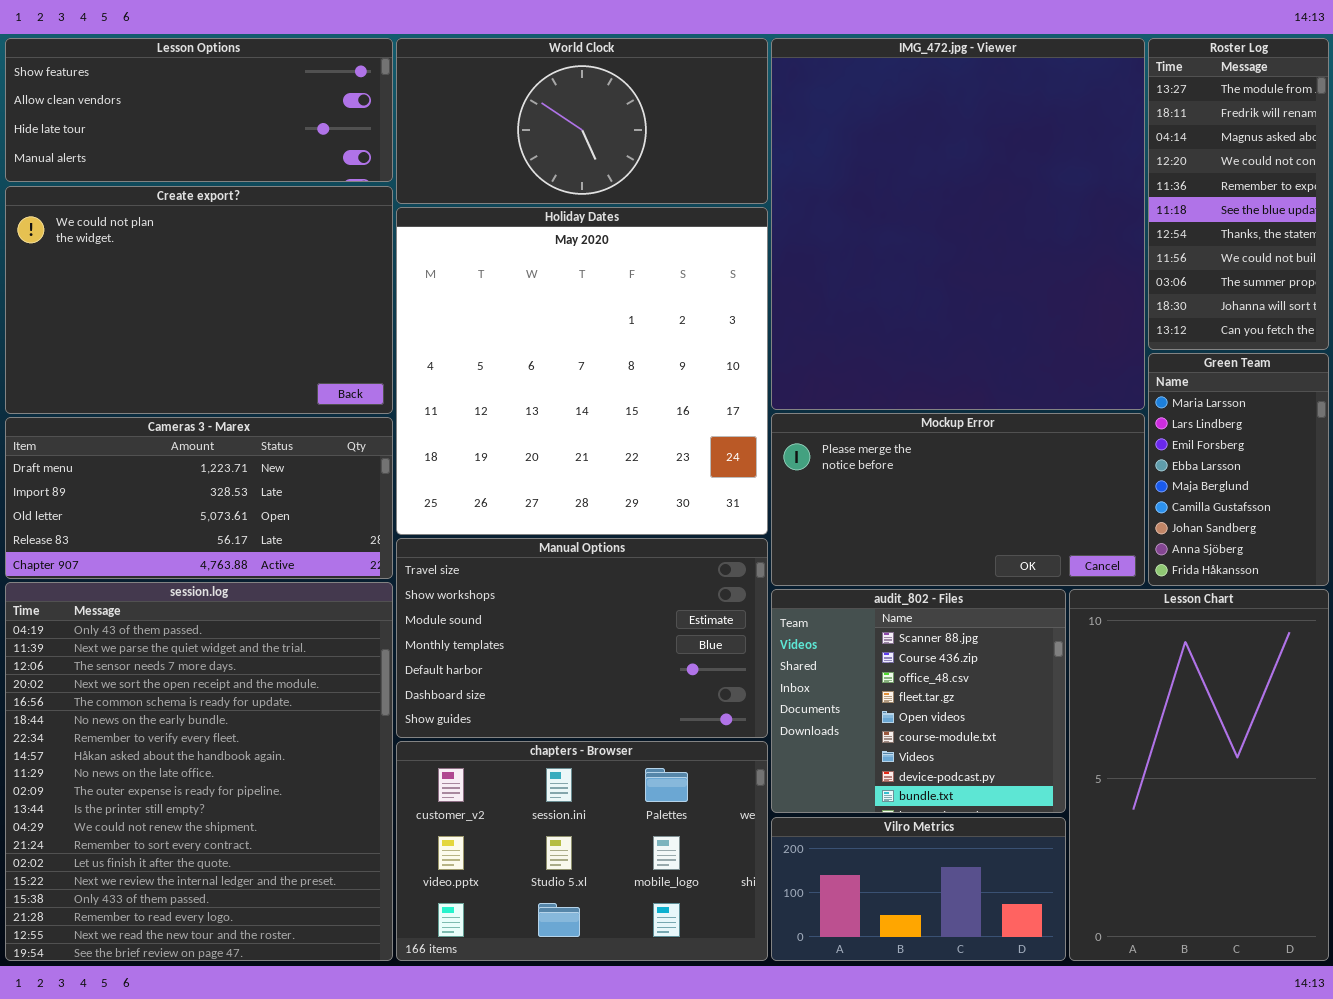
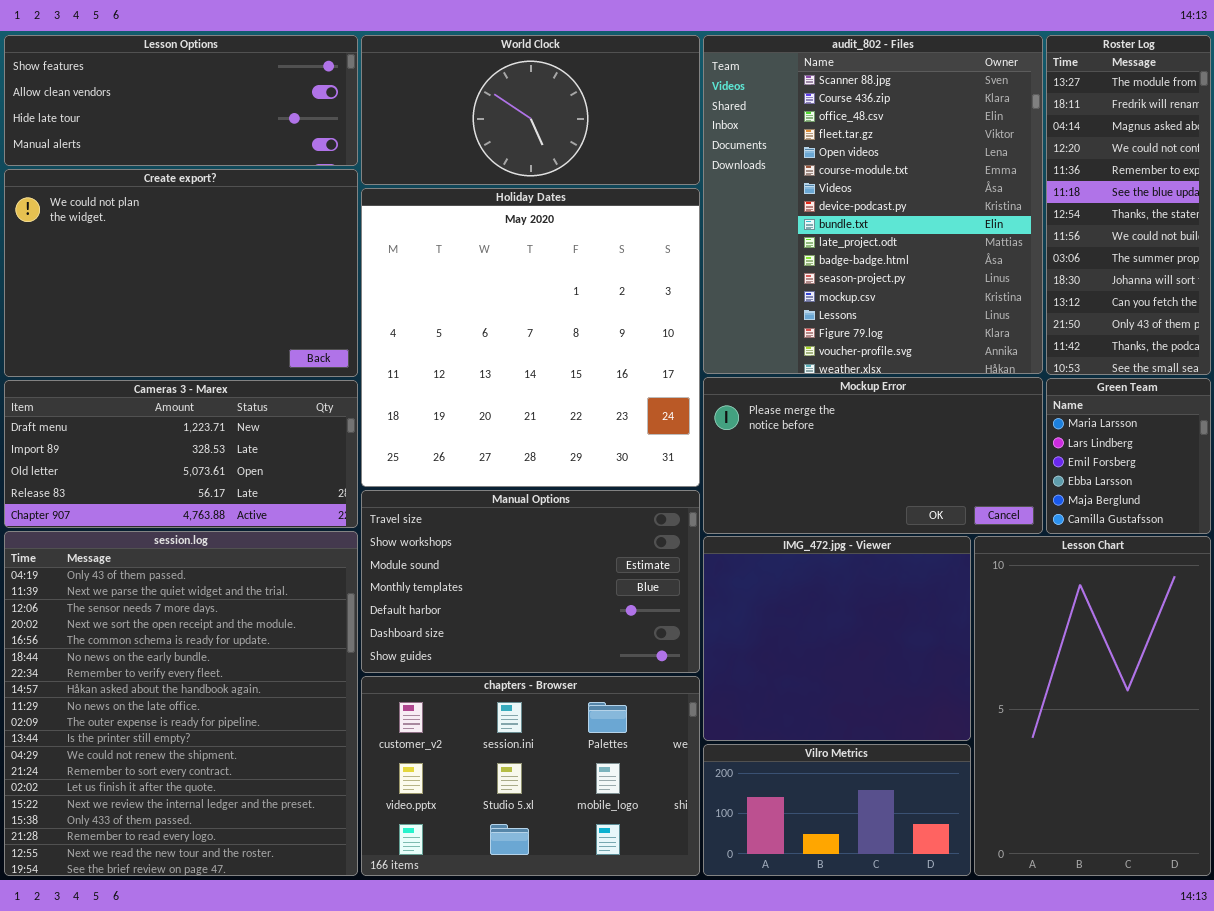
IMG_472.jpg - Viewer: [771,38,1145,410] -> [703,536,971,741], moved, resized
Roster Log: [1148,38,1329,350] -> [1046,35,1211,375], resized
Green Team: [1148,353,1329,586] -> [1046,378,1211,534], resized
audit_802 - Files: [771,589,1066,813] -> [703,35,1043,374], moved, resized

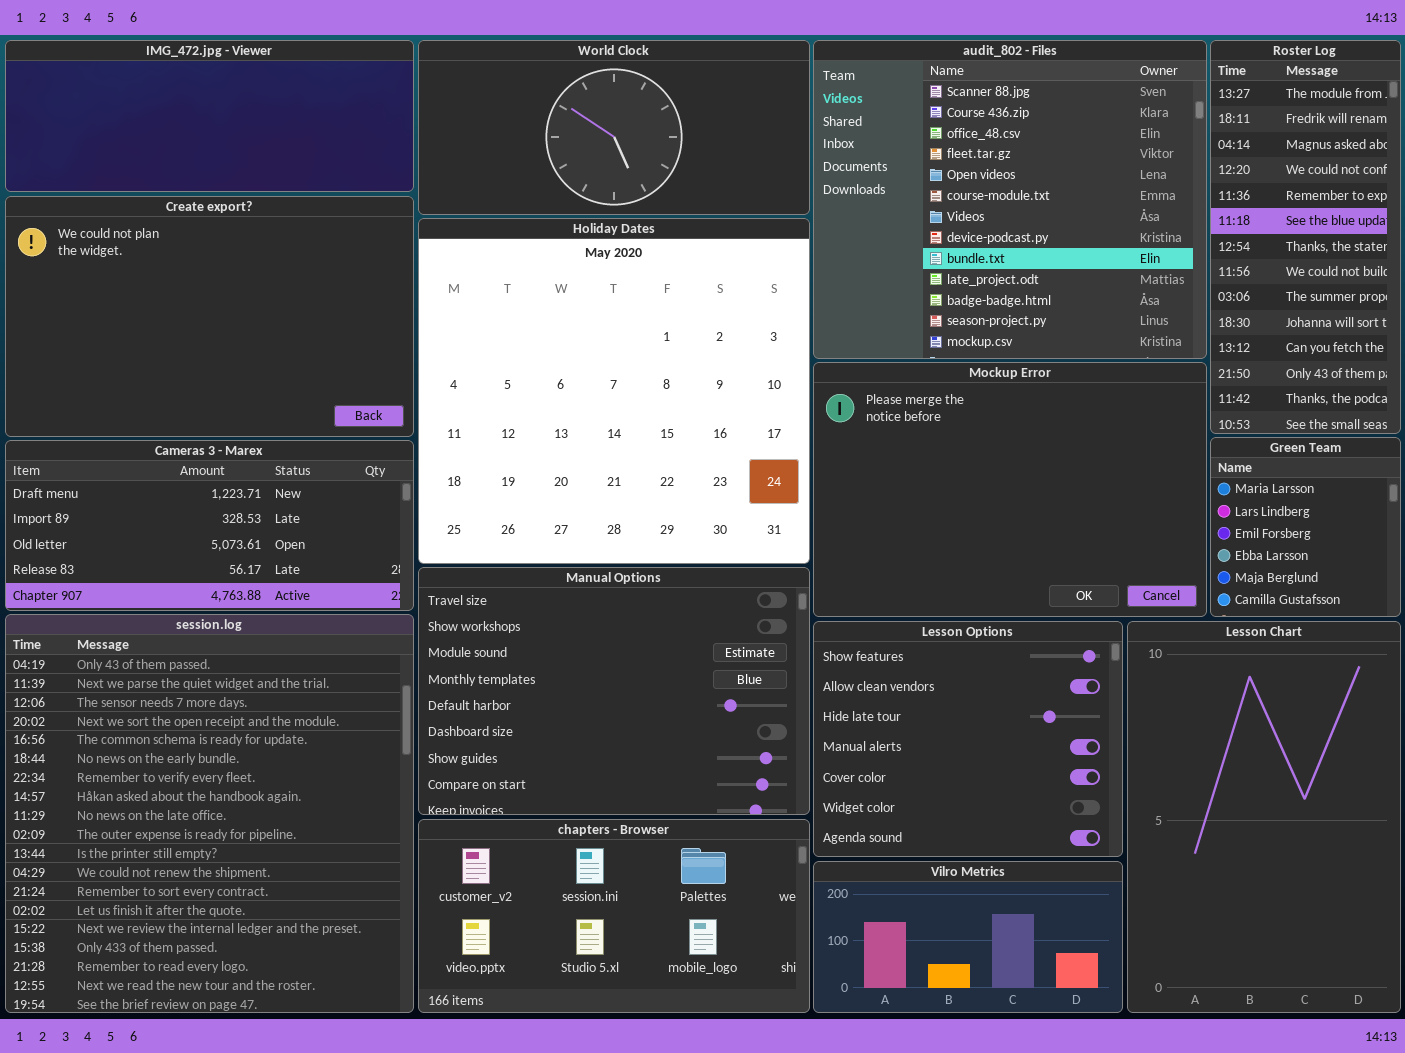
Lesson Options: [4,35,358,166] -> [813,621,1123,857], moved, resized
audit_802 - Files: [703,35,1043,374] -> [813,40,1207,359], resized
Mockup Error: [703,377,1043,534] -> [813,362,1207,617], resized
Manual Options: [361,490,700,673] -> [418,567,810,815], resized
IMG_472.jpg - Viewer: [703,536,971,741] -> [5,40,414,192], moved, resized
chapters - Browser: [361,676,700,876] -> [418,819,810,1013], resized

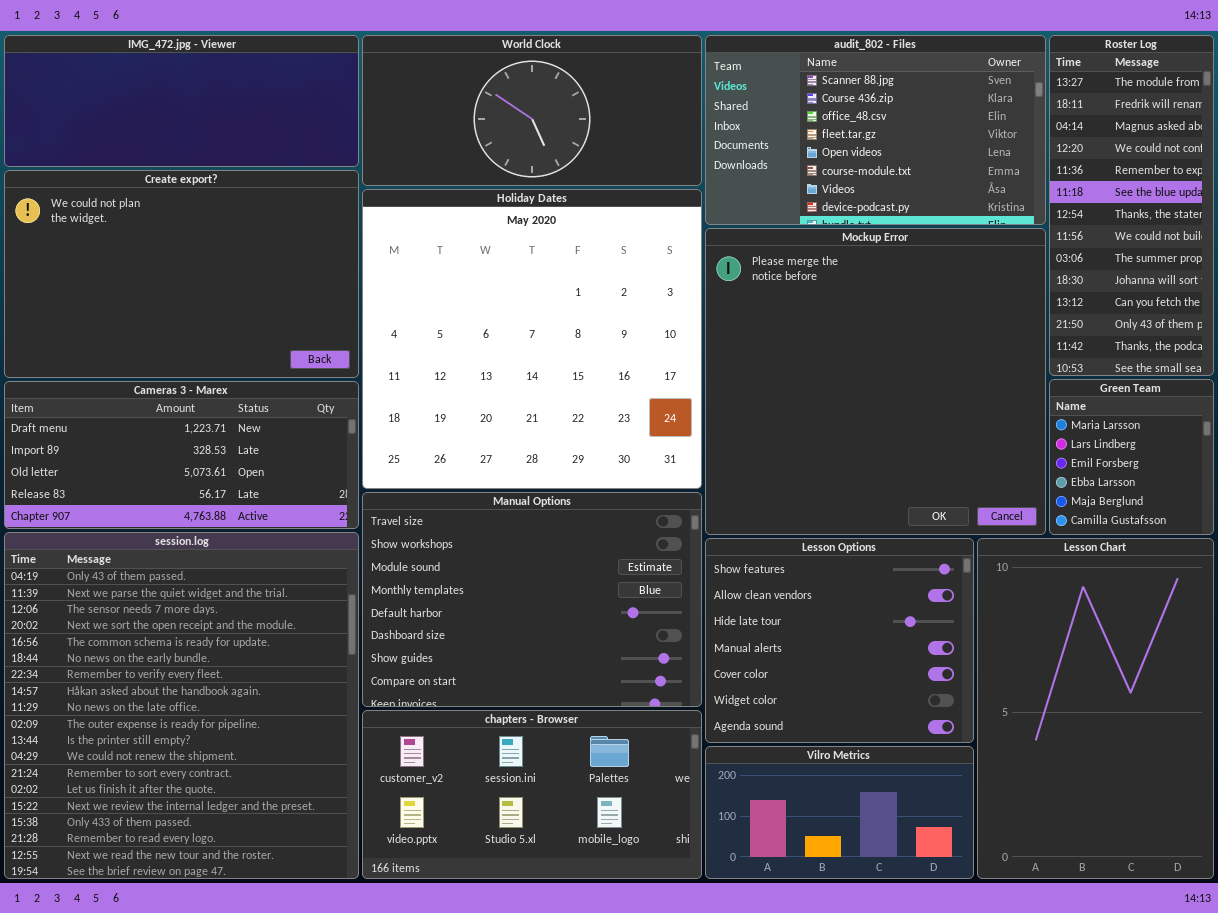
audit_802 - Files: [813,40,1207,359] -> [705,35,1046,225], resized
Mockup Error: [813,362,1207,617] -> [705,228,1046,535], resized

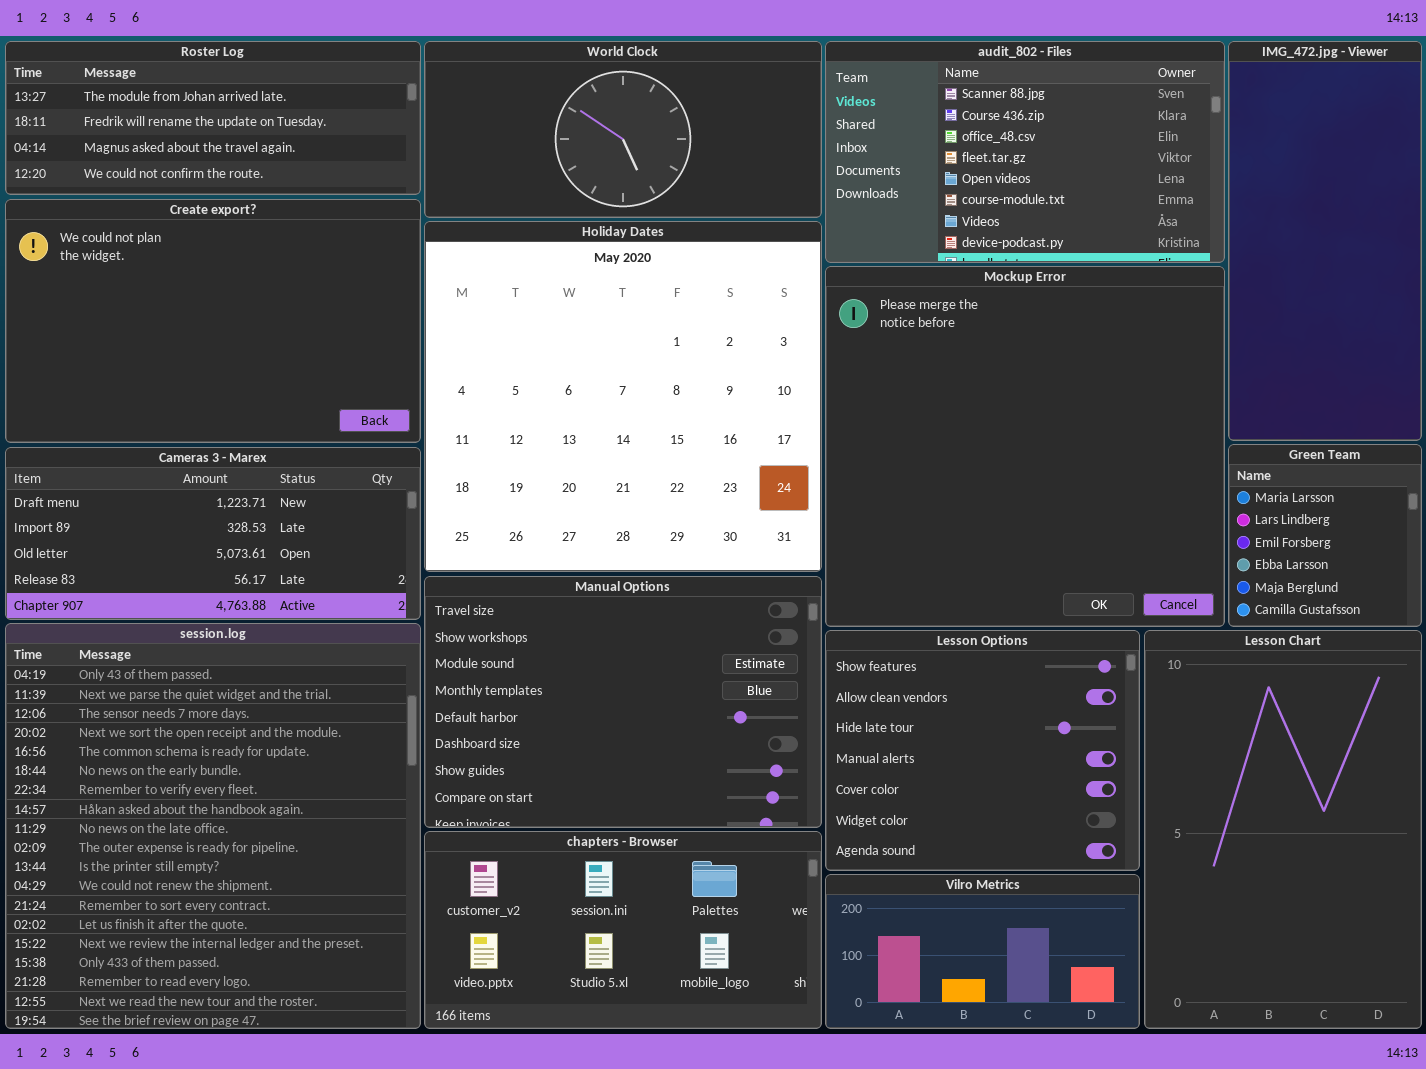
IMG_472.jpg - Viewer: [4,35,359,167] -> [1228,41,1422,441], moved, resized
Roster Log: [1049,35,1214,376] -> [5,41,421,195], moved, resized

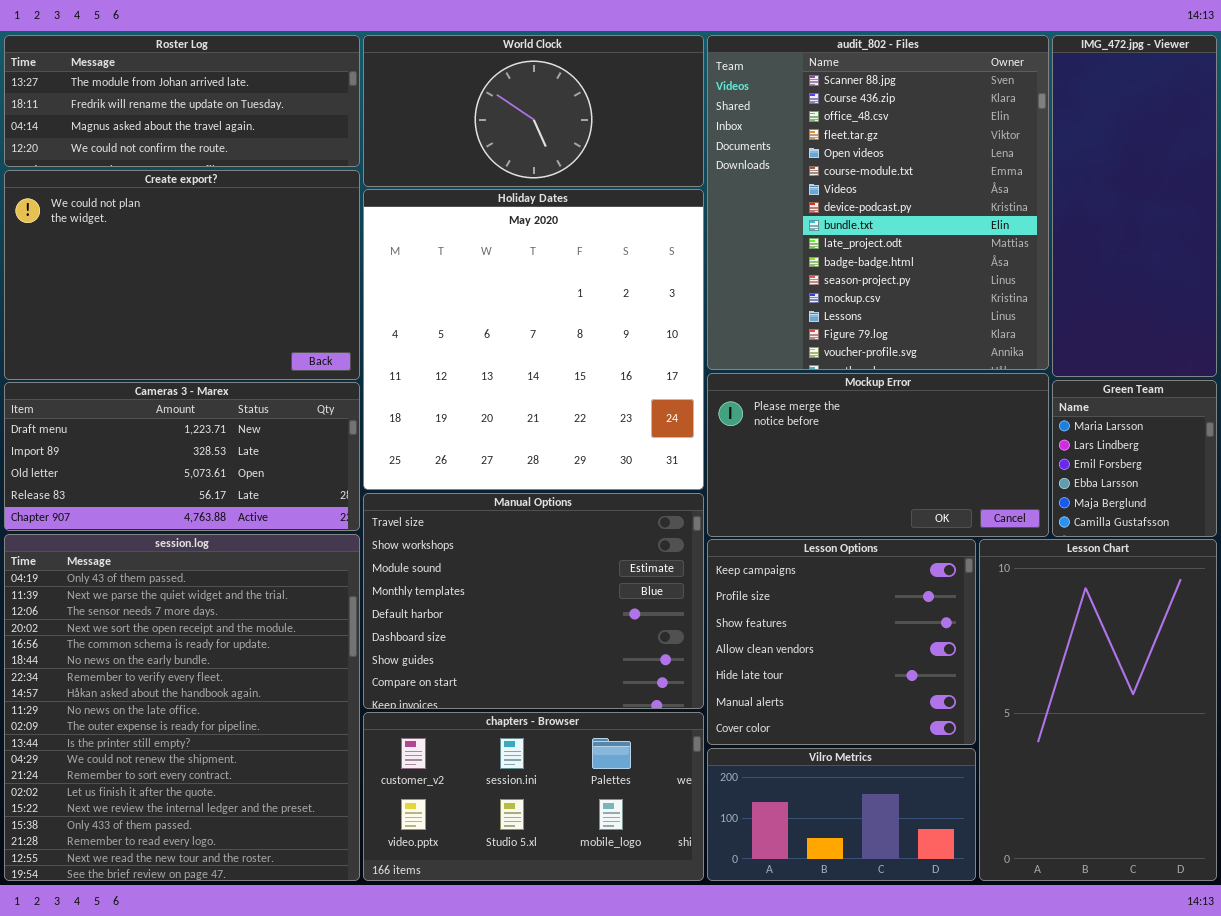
audit_802 - Files: [825,41,1225,263] -> [707,35,1049,370], resized
Mockup Error: [825,266,1225,627] -> [707,373,1049,537], resized
Lesson Options: [825,630,1140,871] -> [707,539,976,745], scrolled up 2 rows

